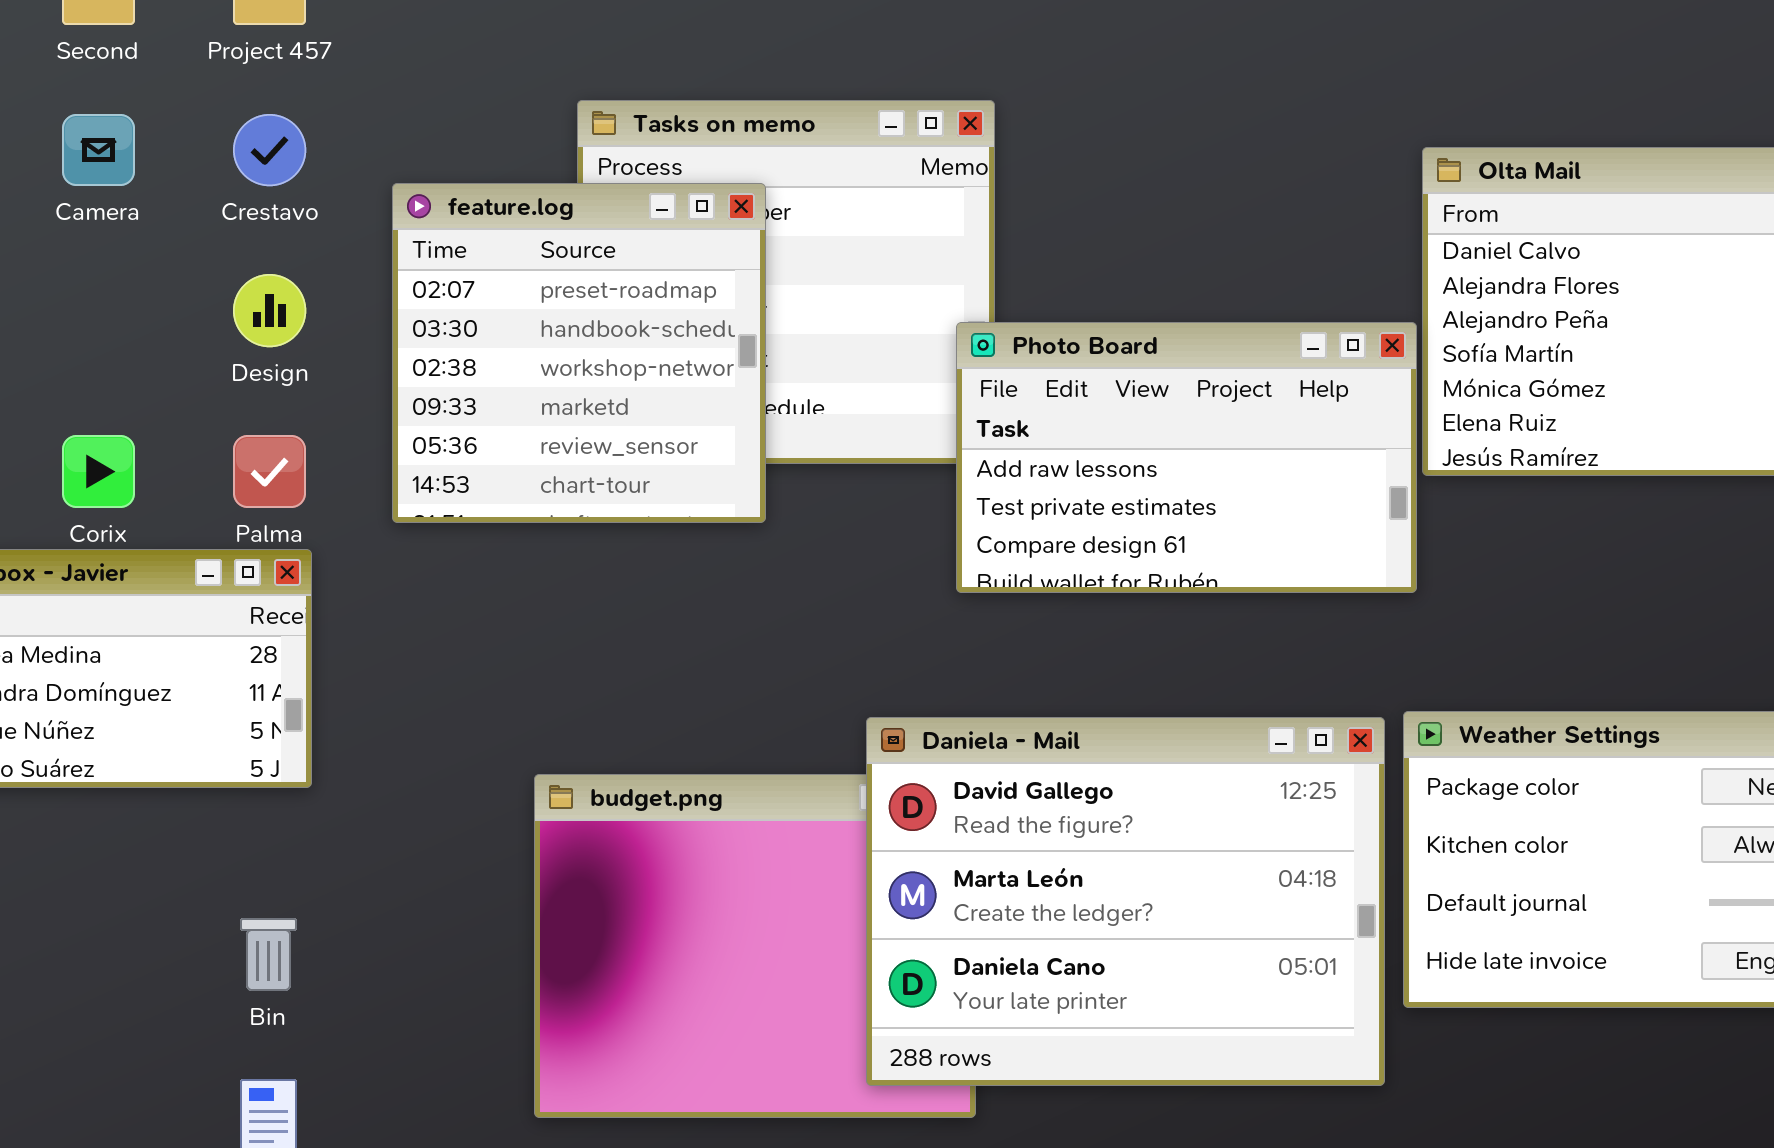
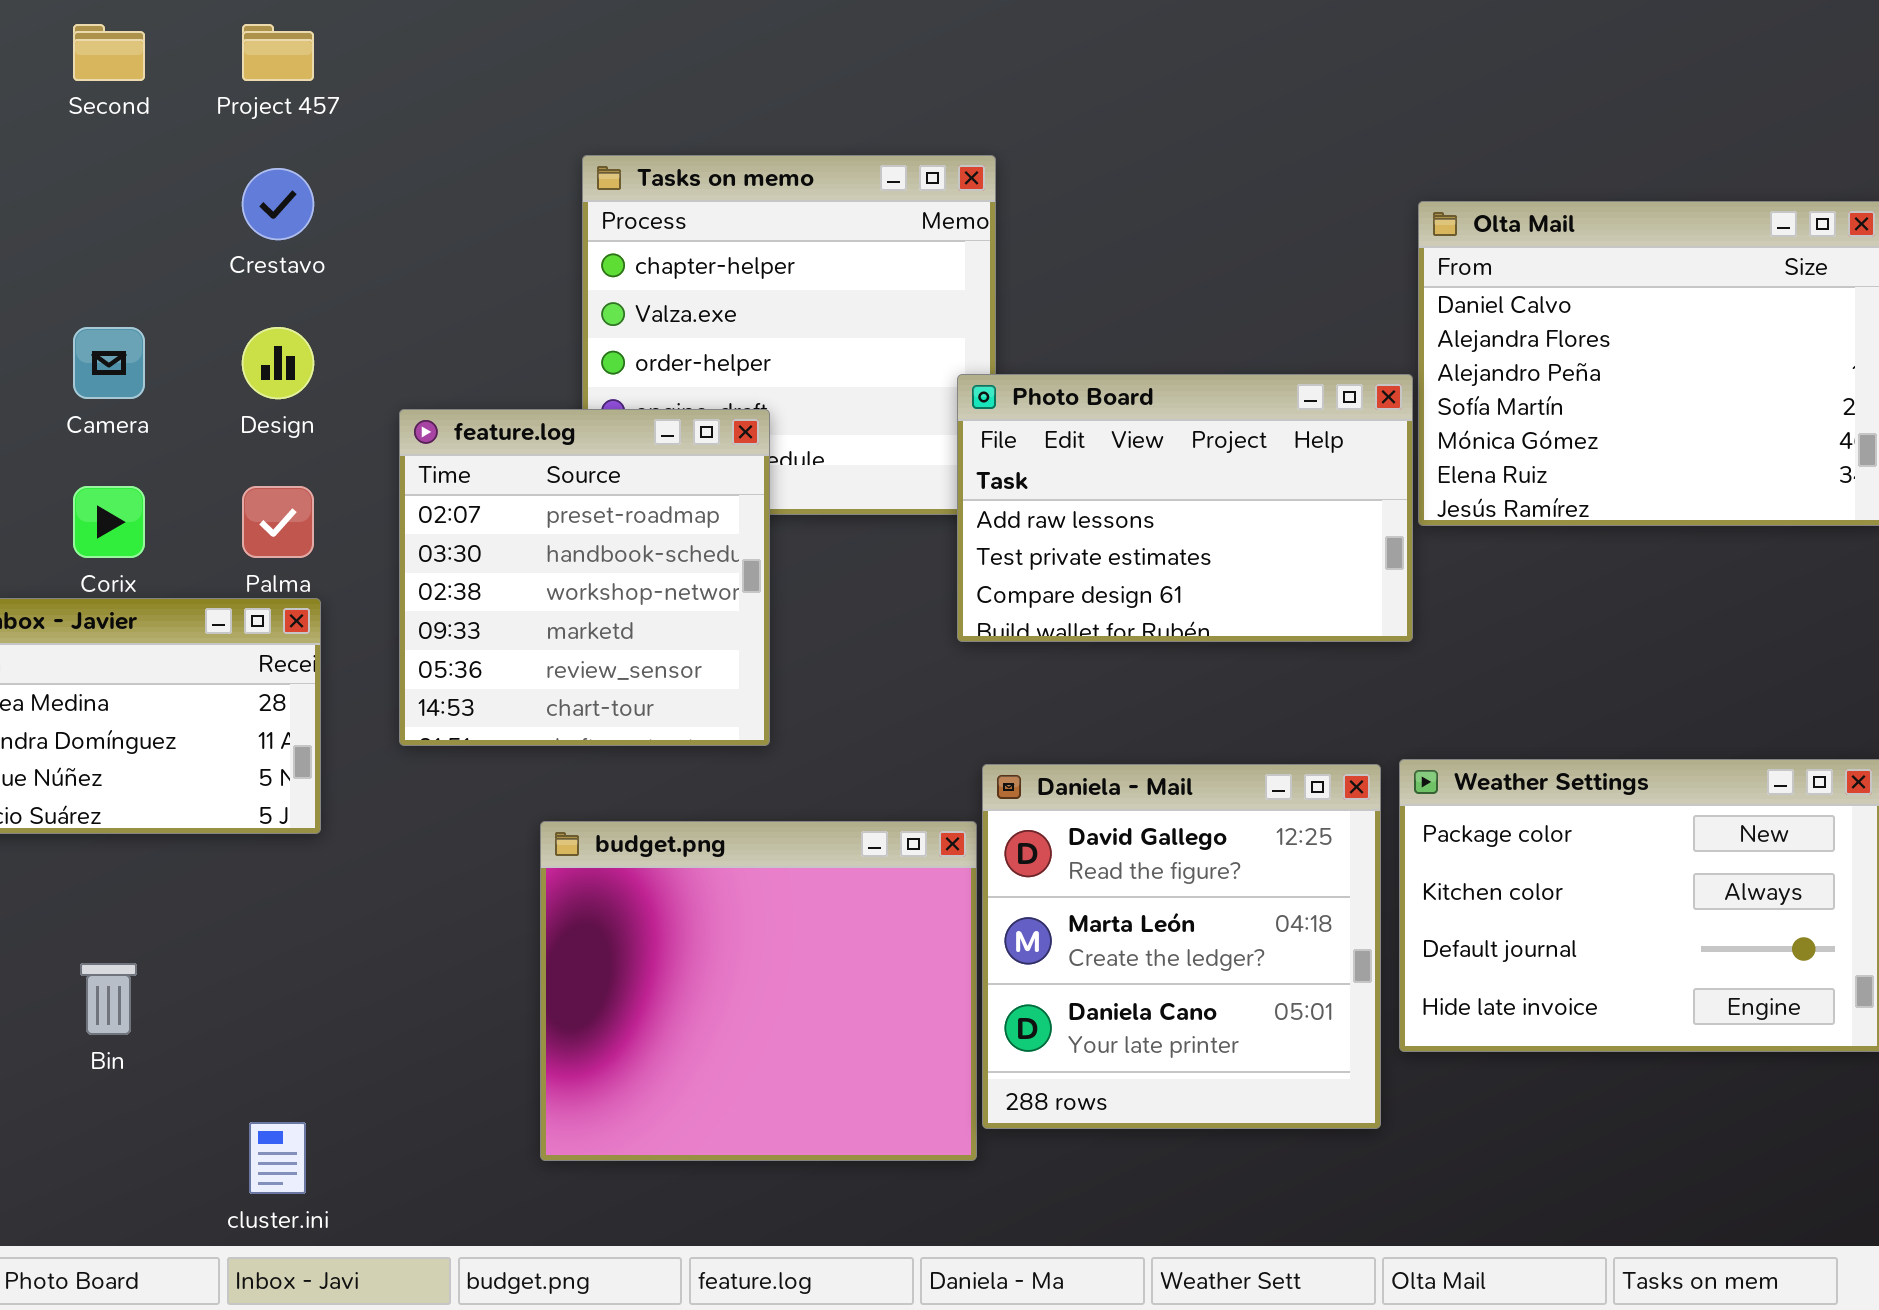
Camera: [62,114,135,186] -> [73,327,145,399], moved
feature.log: [392,183,766,523] -> [399,409,770,746], moved
Daniela - Mail: [866,717,1385,1086] -> [982,764,1381,1129], resized
Bin: [240,918,297,991] -> [80,963,137,1035], moved

